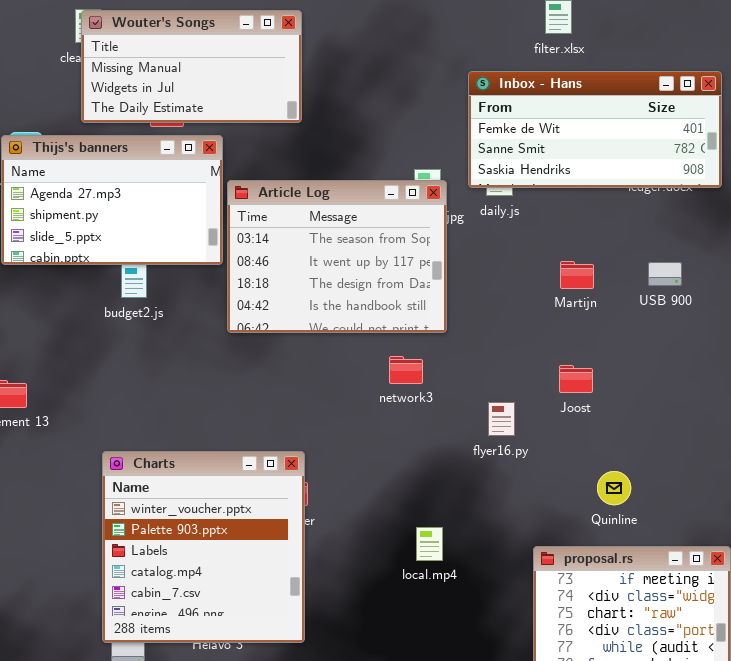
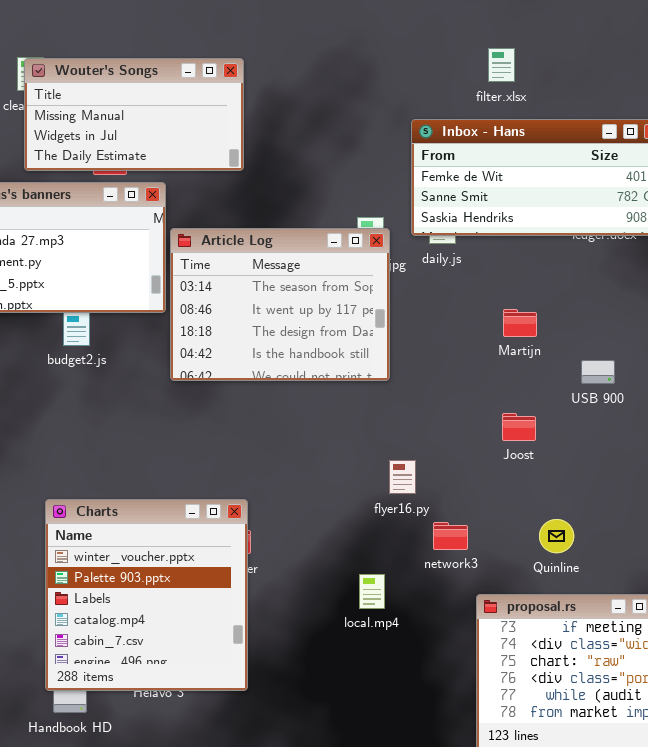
USB 900: [648,262,682,286] -> [581,360,615,384], moved
network3: [389,356,423,384] -> [433,522,468,550], moved
flyer16.py: [488,402,515,436] -> [389,460,416,494], moved

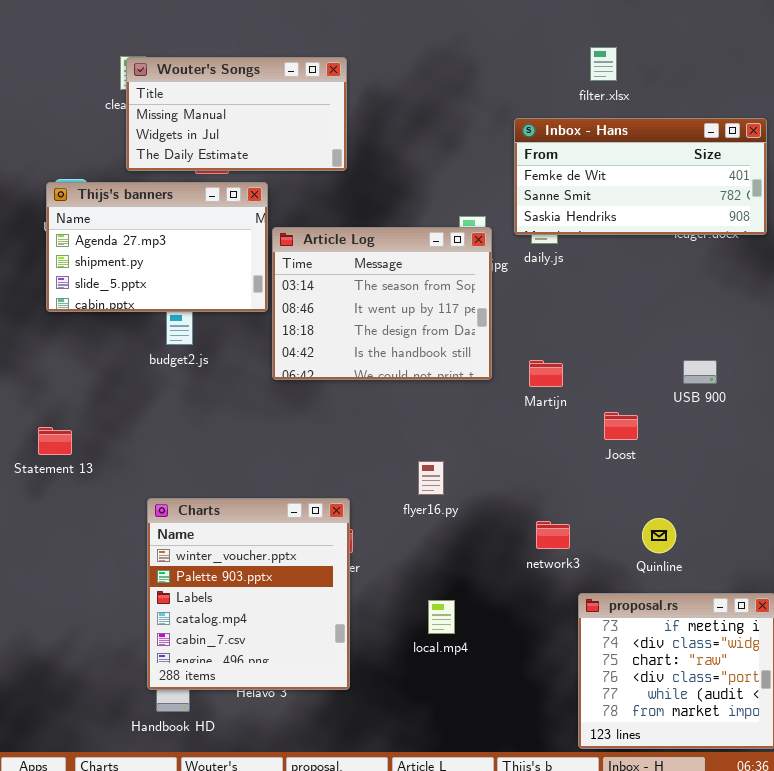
Martijn: [503,309,537,337] -> [529,360,563,387], moved
flyer16.py: [389,460,416,494] -> [418,461,444,495], moved
local.mp4: [359,574,385,609] -> [428,600,455,634], moved

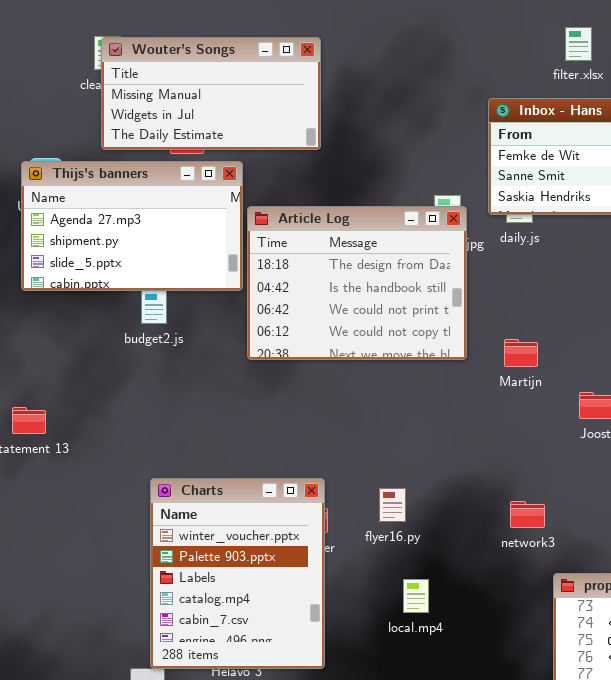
Article Log: [272,227,492,380] -> [247,206,467,360], scrolled down 2 rows
flyer16.py: [418,461,444,495] -> [379,488,406,522], moved
Charts: [147,498,350,690] -> [150,478,325,669], resized

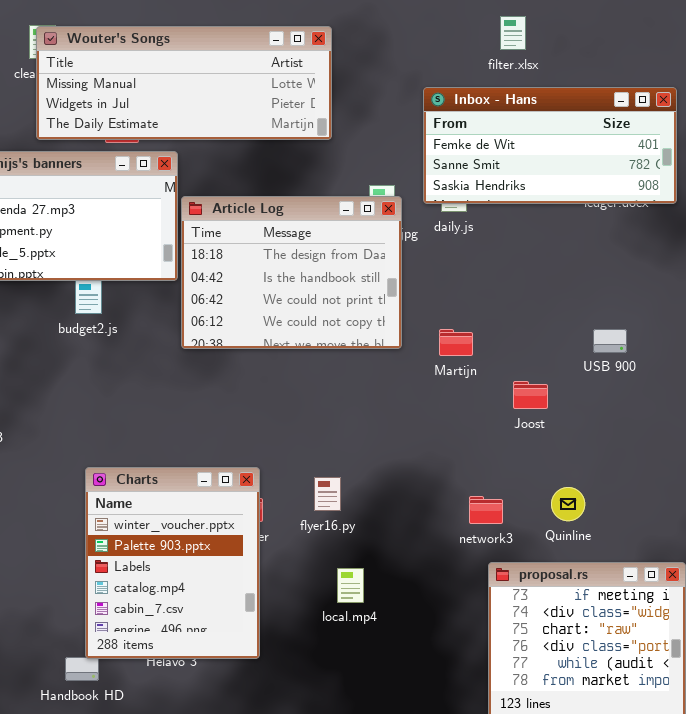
Wouter's Songs: [101,37,321,150] -> [36,26,332,140], resized
network3: [510,501,545,528] -> [469,496,503,524], moved

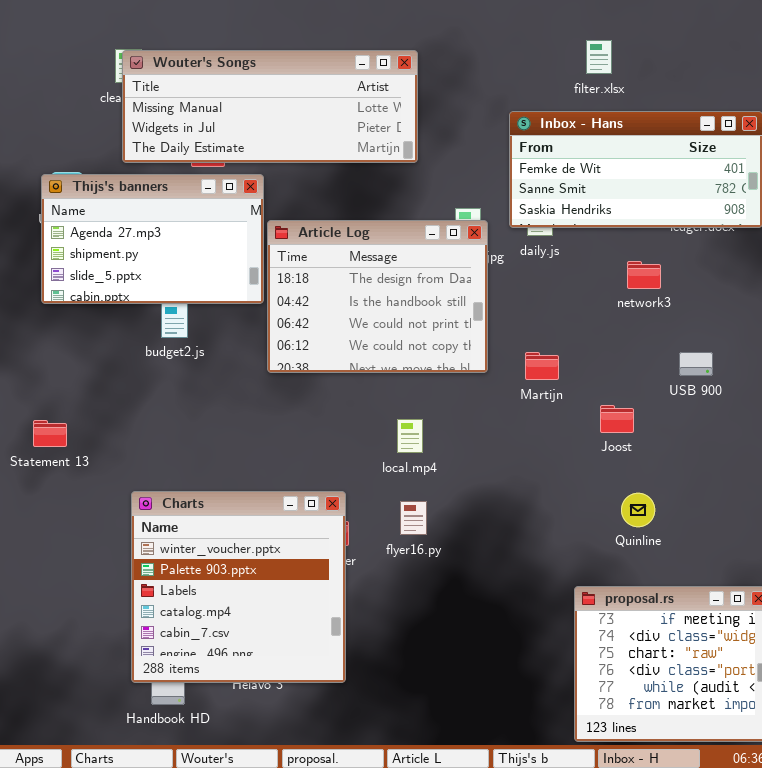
Charts: [85,467,260,659] -> [131,491,346,683], resized
Quinline: [551,487,585,521] -> [621,493,655,527], moved
network3: [469,496,503,524] -> [627,261,661,289], moved
local.mp4: [337,568,364,603] -> [397,419,423,453], moved

